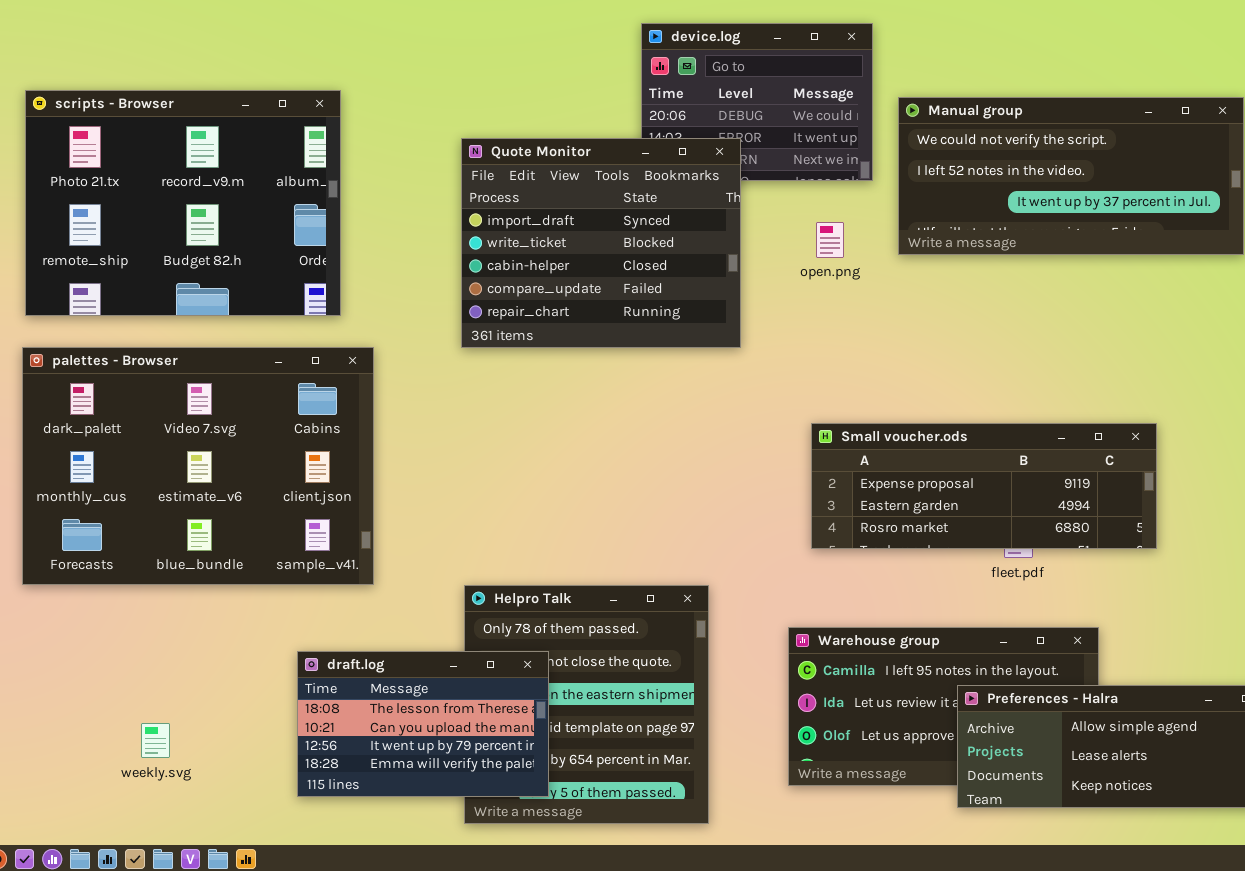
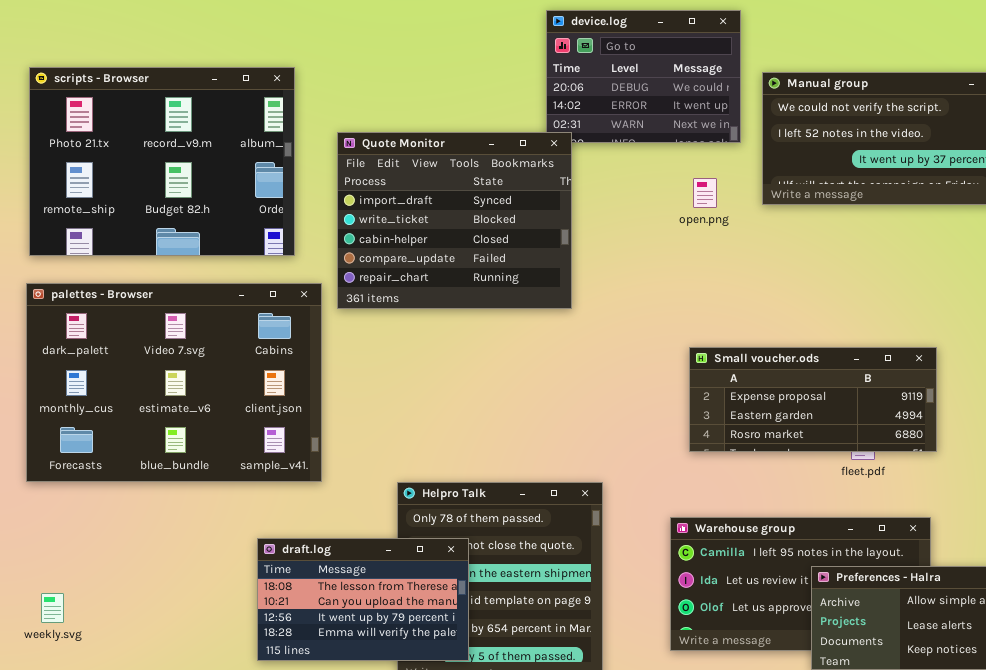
Quote Monitor: [461,138,741,348] -> [337,132,572,309], moved
Small voucher.ods: [811,423,1157,549] -> [689,347,937,452], resized
weekly.svg: [141,723,170,758] -> [41,593,64,623], moved

